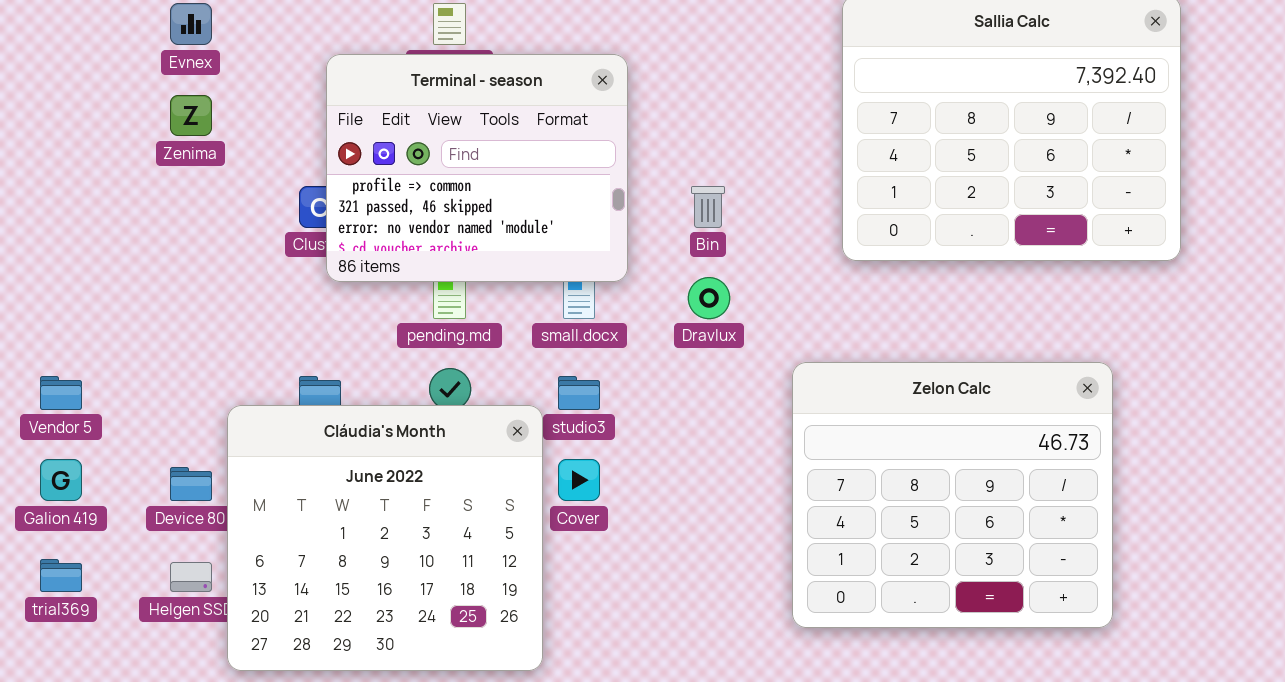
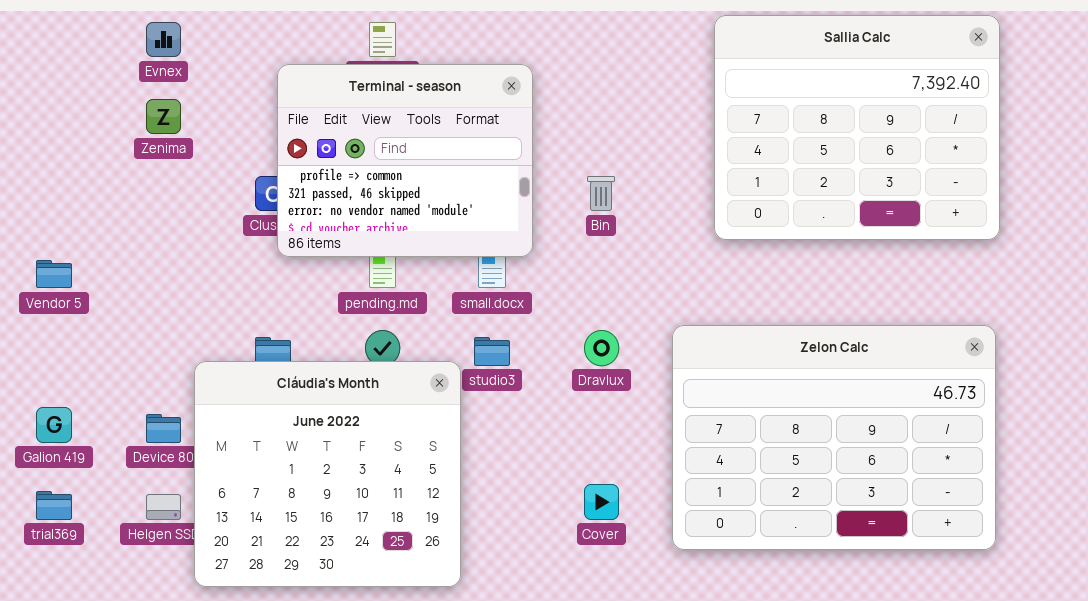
Dravlux: [688,277,730,319] -> [584,330,619,366], moved
Zelon Calc: [792,362,1113,628] -> [672,325,996,550], resized
Vendor 5: [40,376,82,410] -> [36,260,72,288], moved
Cover: [558,459,600,501] -> [584,484,619,520], moved

